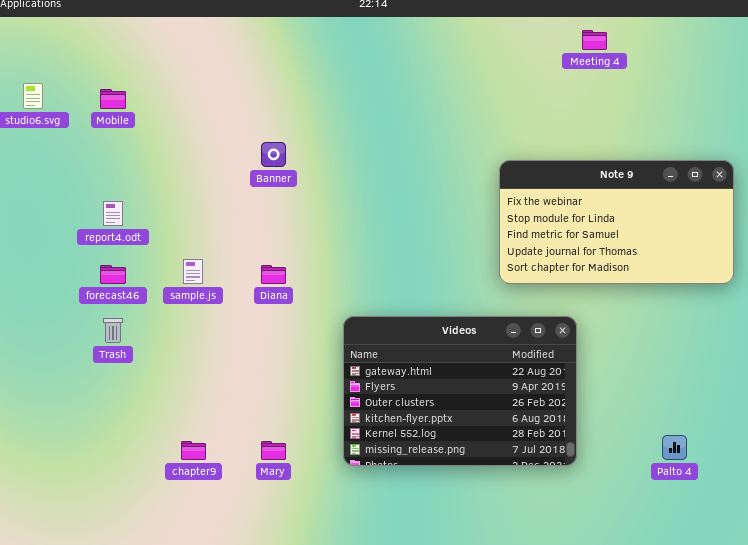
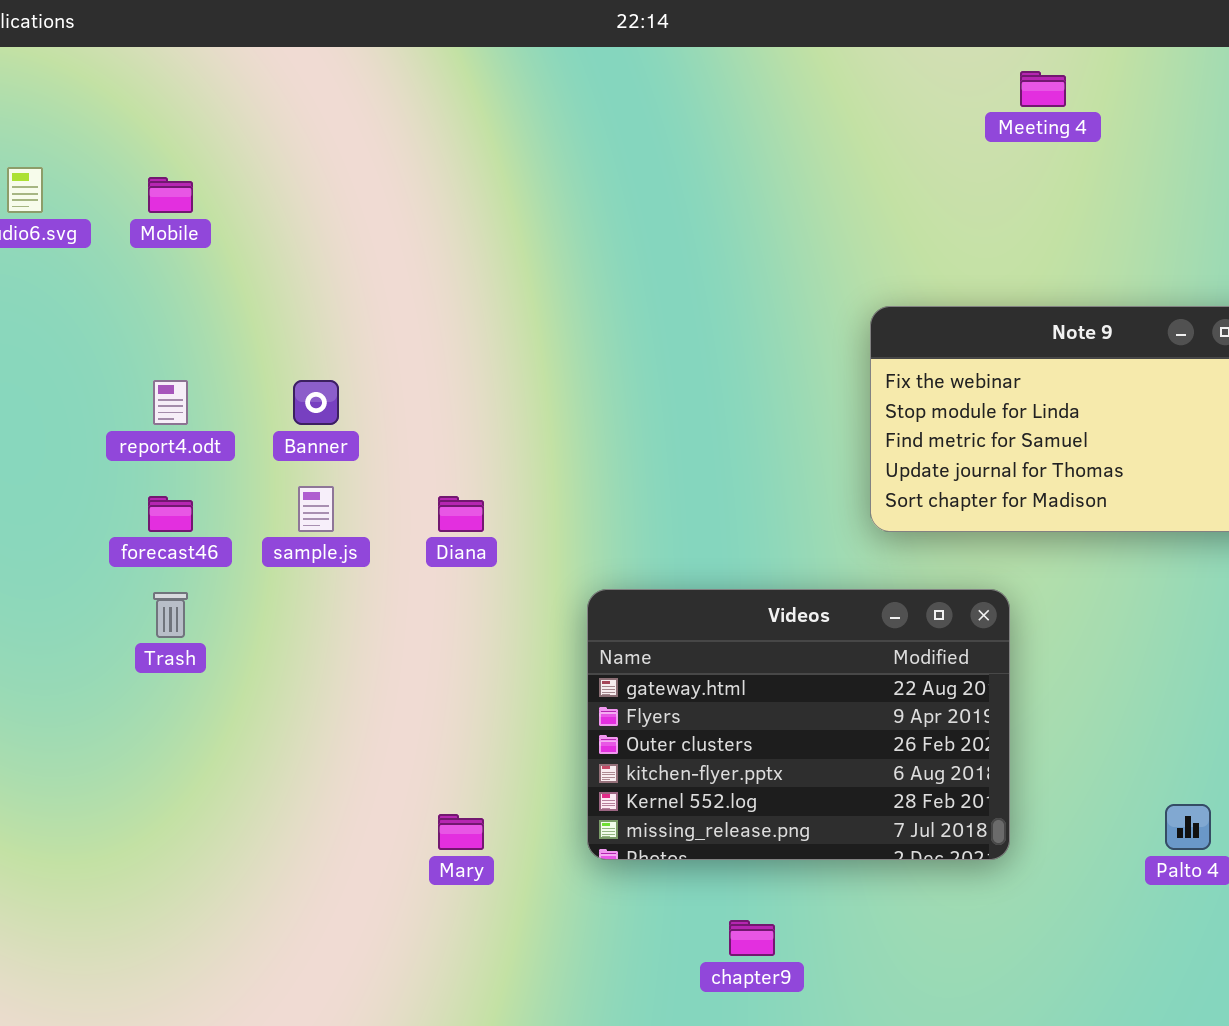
Banner: [261,142,286,167] -> [293,380,339,425], moved
chapter9: [181,441,206,460] -> [729,920,775,956], moved

